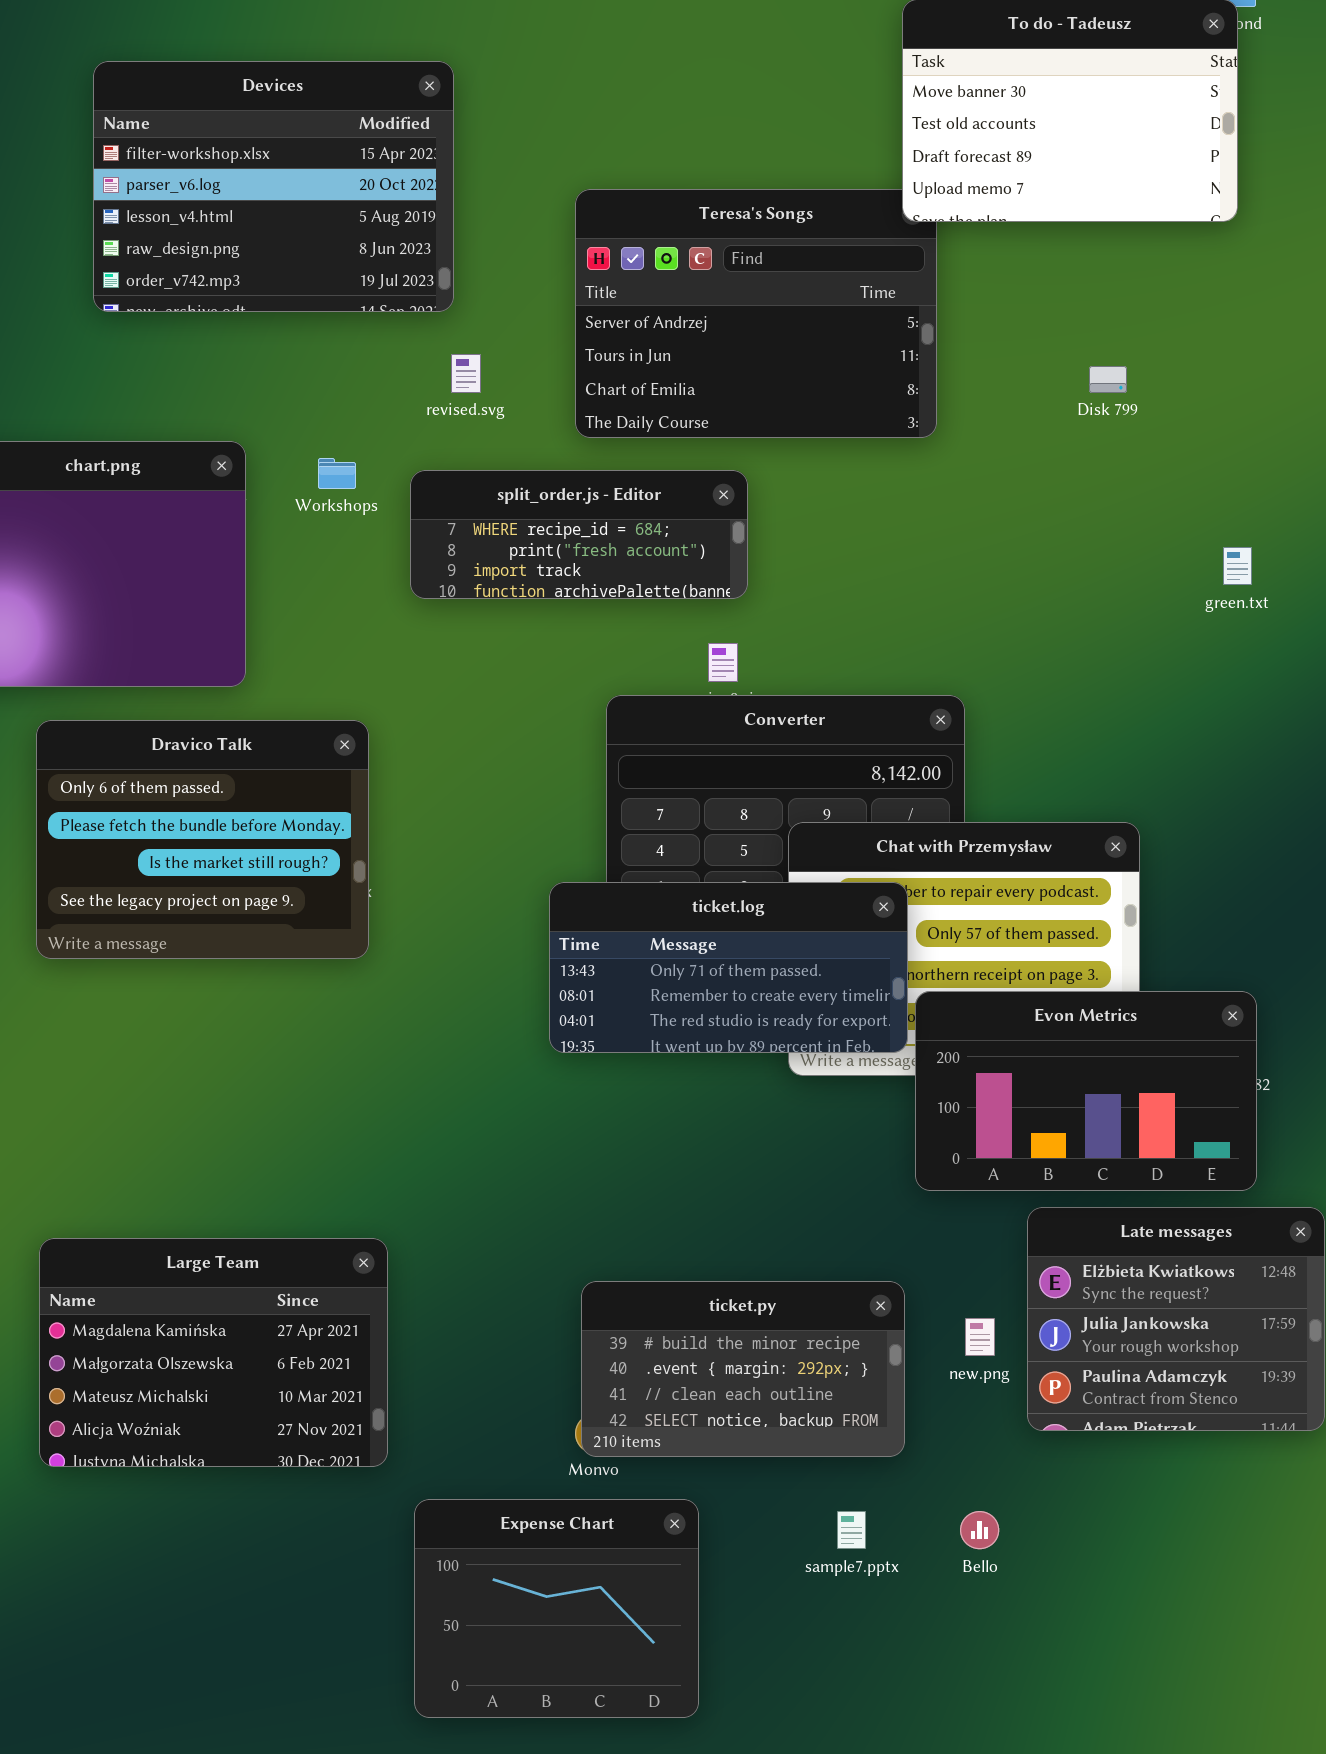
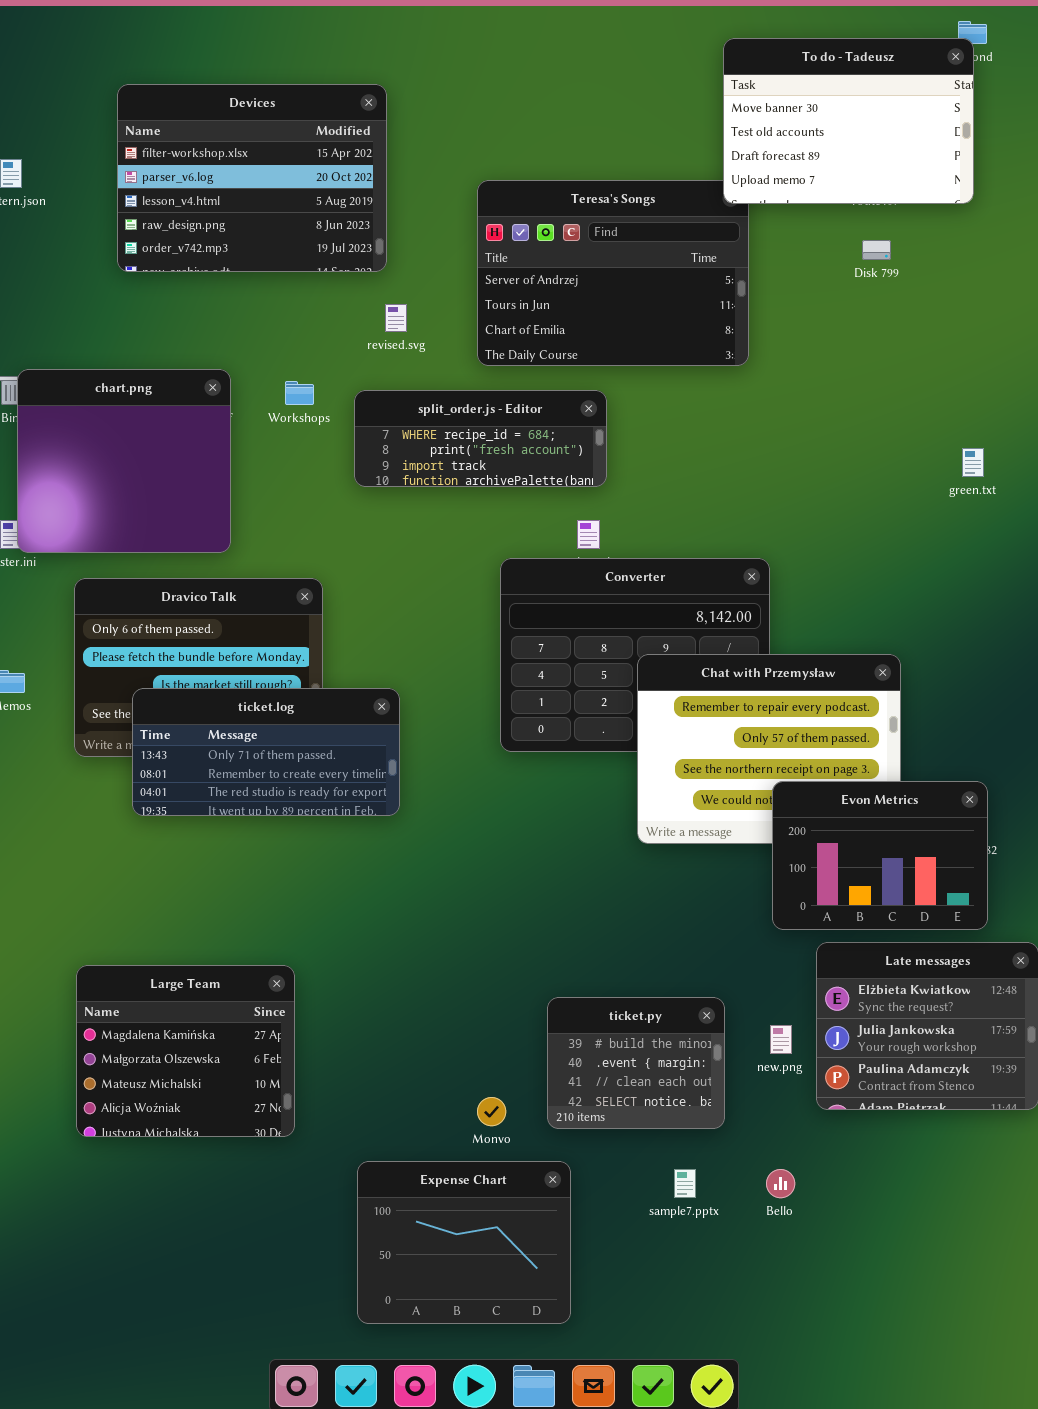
Disk 799: [1089,366,1127,393] -> [862,240,891,260], moved
ticket.log: [549,882,908,1053] -> [132,688,400,816], moved
Evon Metrics: [915,991,1257,1191] -> [772,781,988,930], resized
Large Team: [39,1238,388,1467] -> [76,965,295,1137], resized
ticket.py: [581,1281,905,1457] -> [547,997,725,1129], resized

